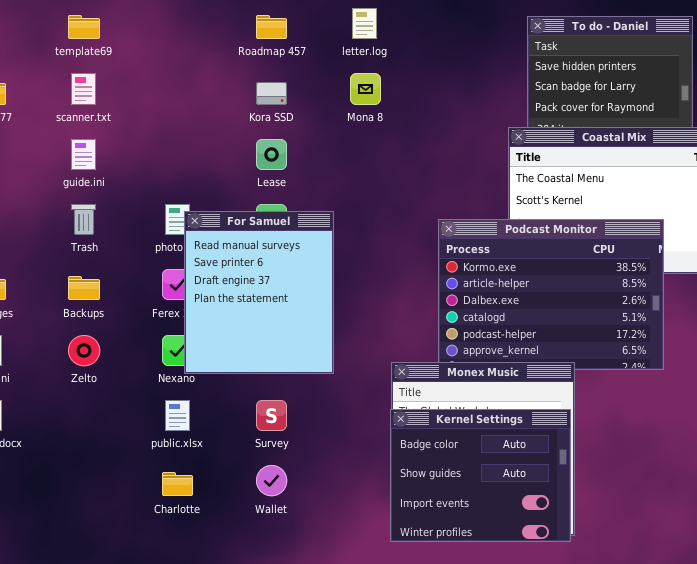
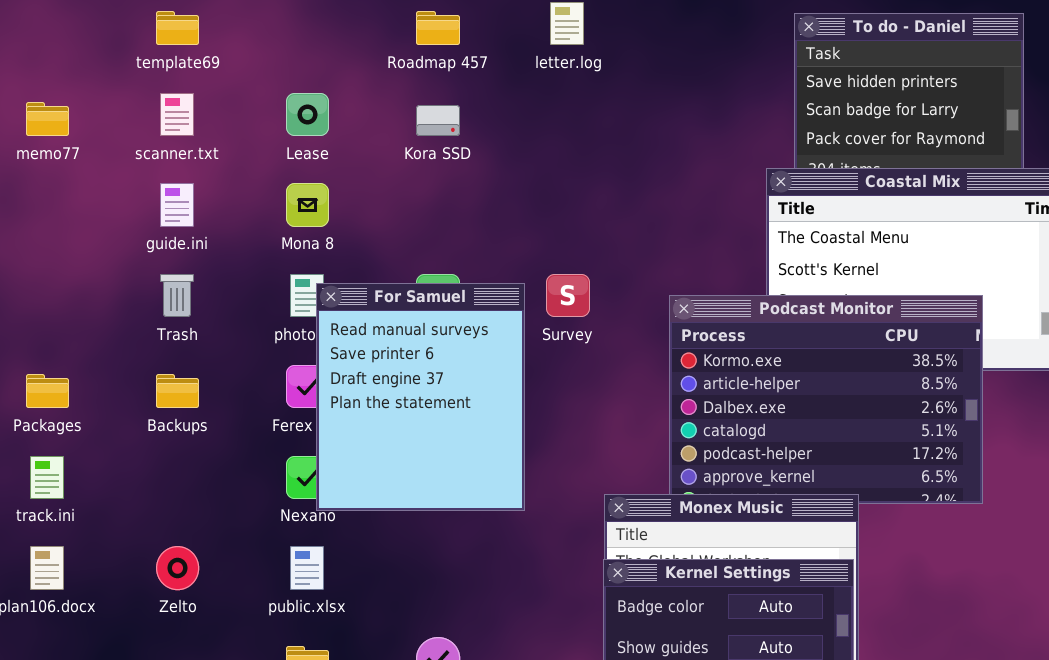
Mona 8: [350,73,381,105] -> [286,183,329,227], moved
Lease: [256,139,287,170] -> [286,93,329,136], moved
Zelto: [68,335,100,366] -> [156,546,199,590], moved
Survey: [256,400,287,431] -> [546,274,590,317], moved

